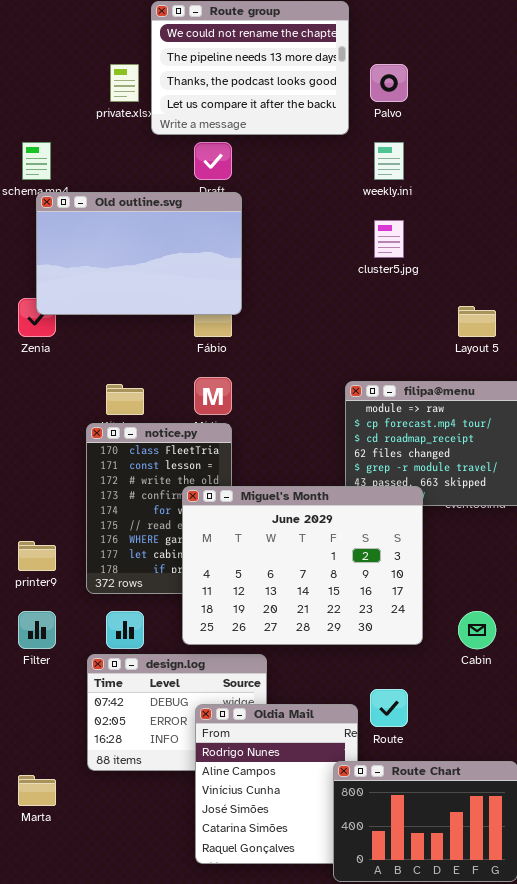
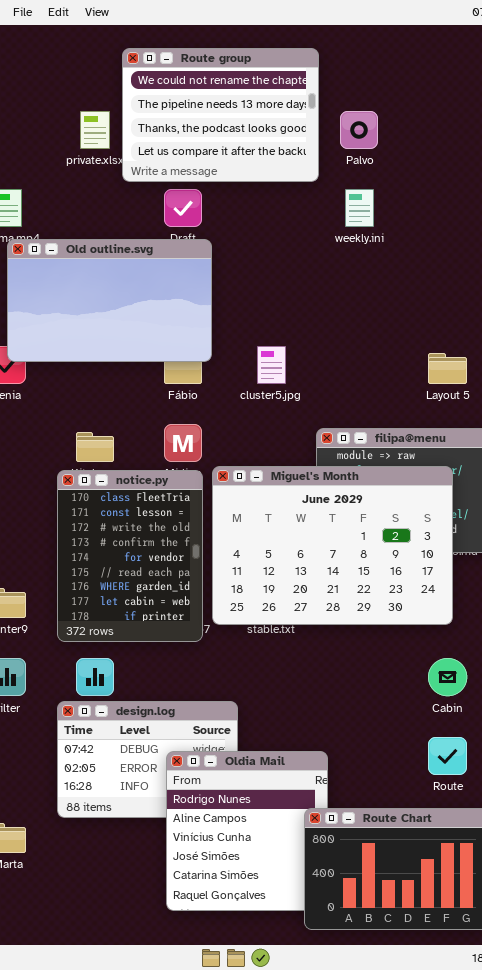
cluster5.jpg: [374,220,404,258] -> [257,346,286,384], moved
Miguel's Month: [182,486,423,645] -> [212,466,453,625], moved
Route: [370,689,408,727] -> [428,737,467,775], moved

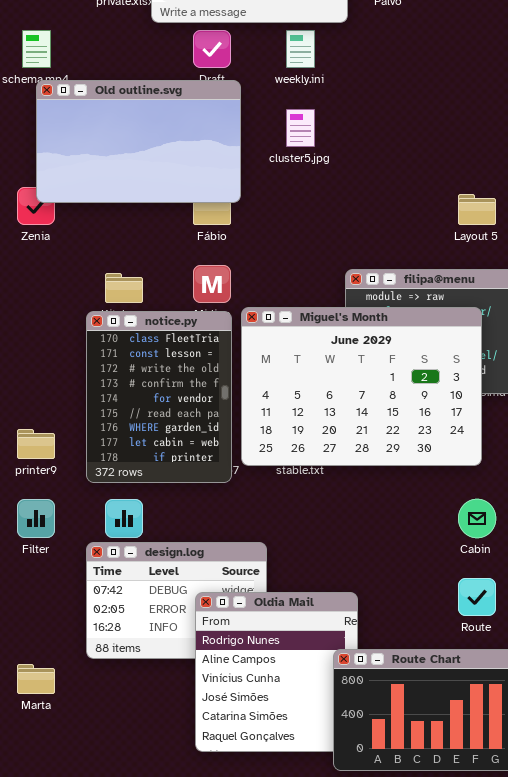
weekly.ini: [345,189,374,227] -> [286,30,315,68], moved
cluster5.jpg: [257,346,286,384] -> [286,109,315,147], moved

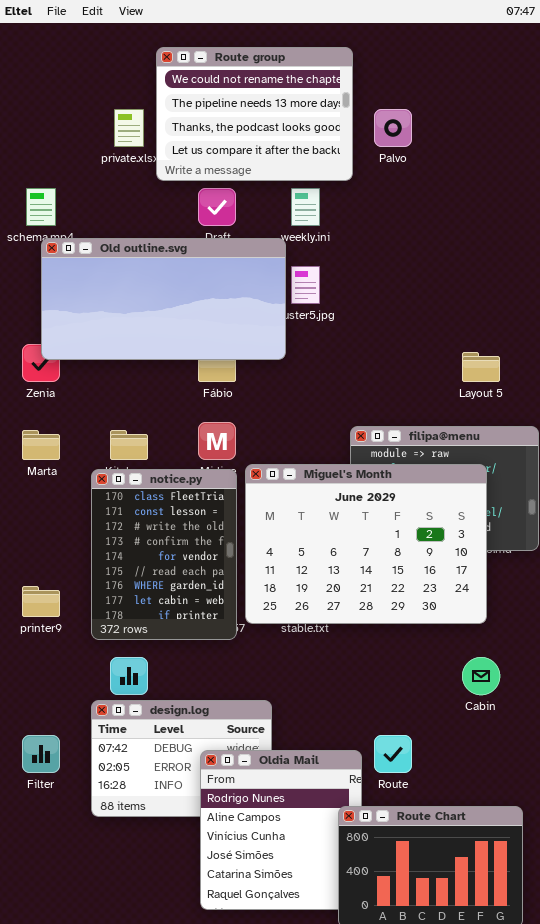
Old outline.svg: [36,80,241,203] -> [41,238,286,360], resized
Filter: [17,499,55,538] -> [22,735,60,773], moved
Route: [458,578,496,616] -> [374,735,412,773], moved
Marta: [17,664,55,694] -> [22,430,60,460], moved

